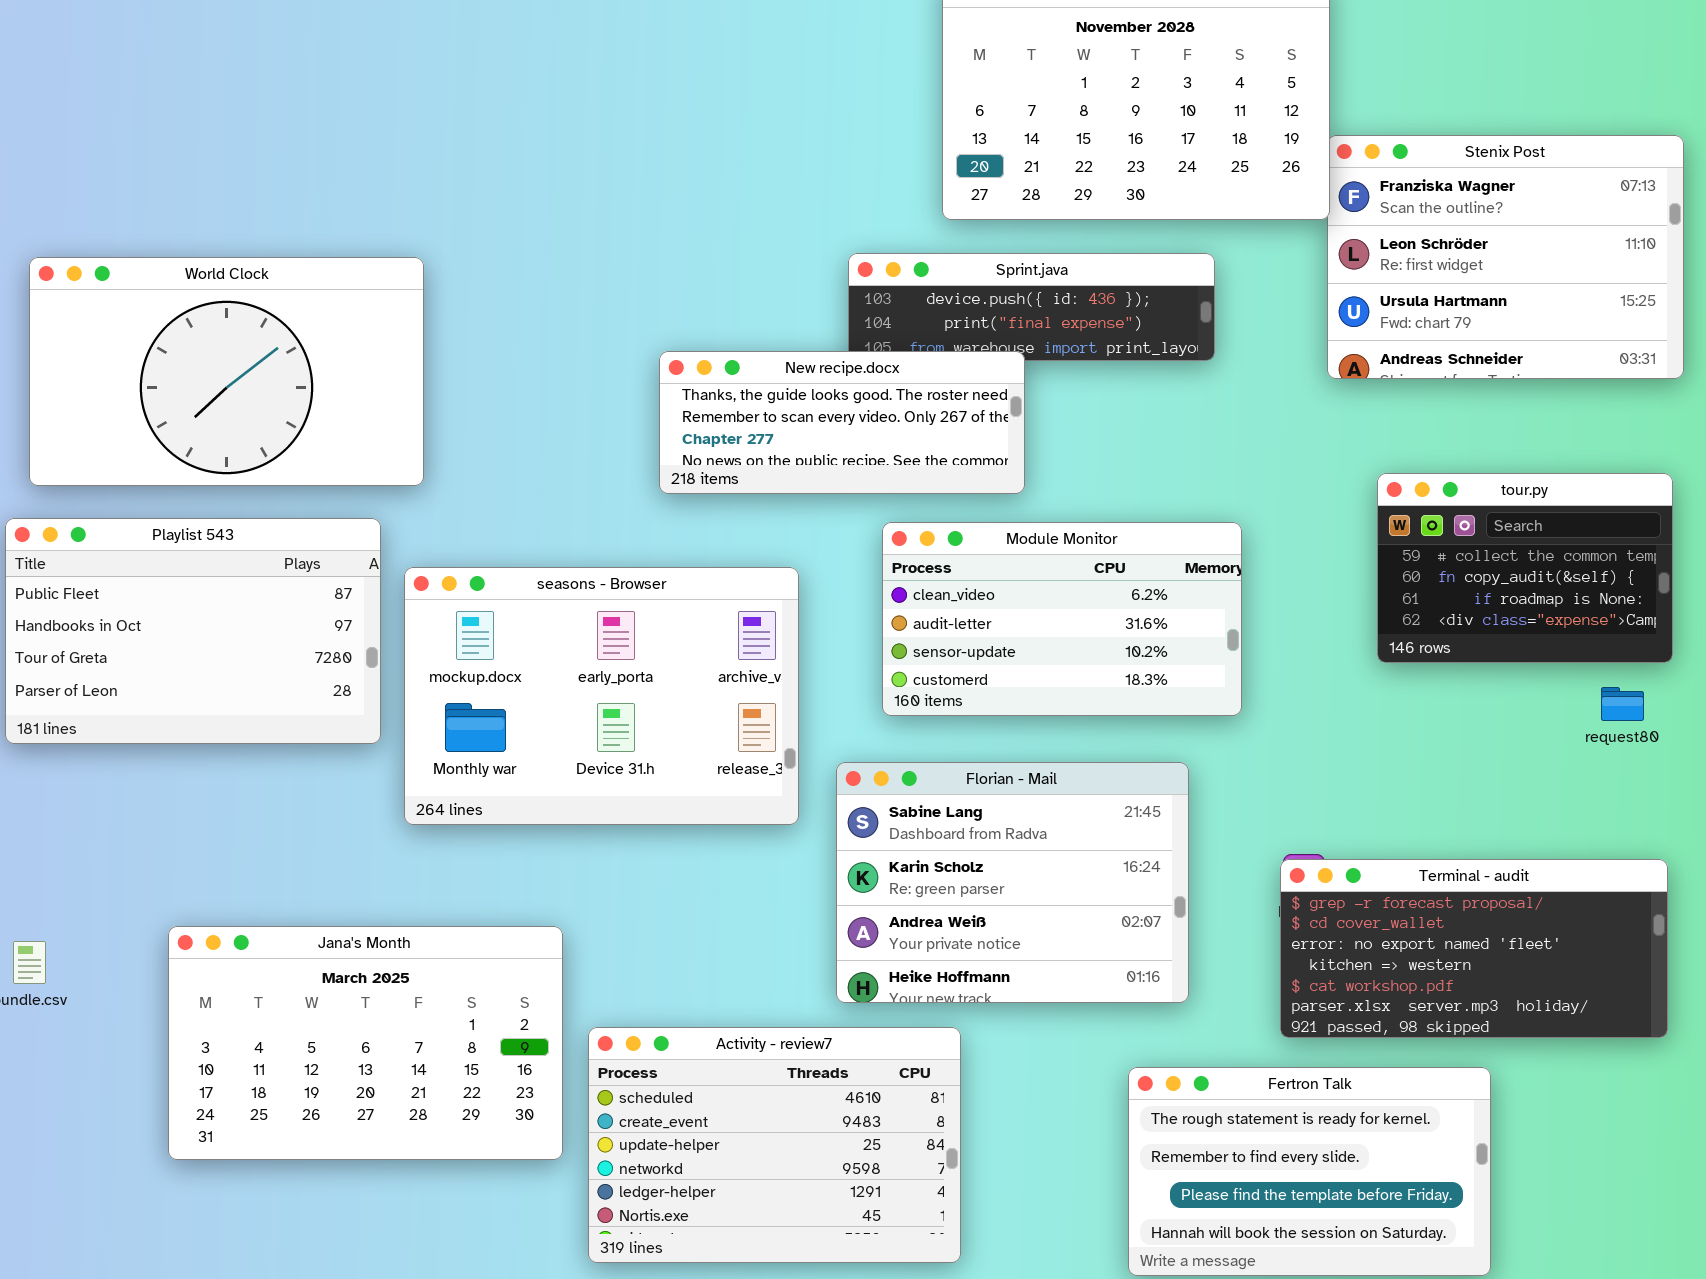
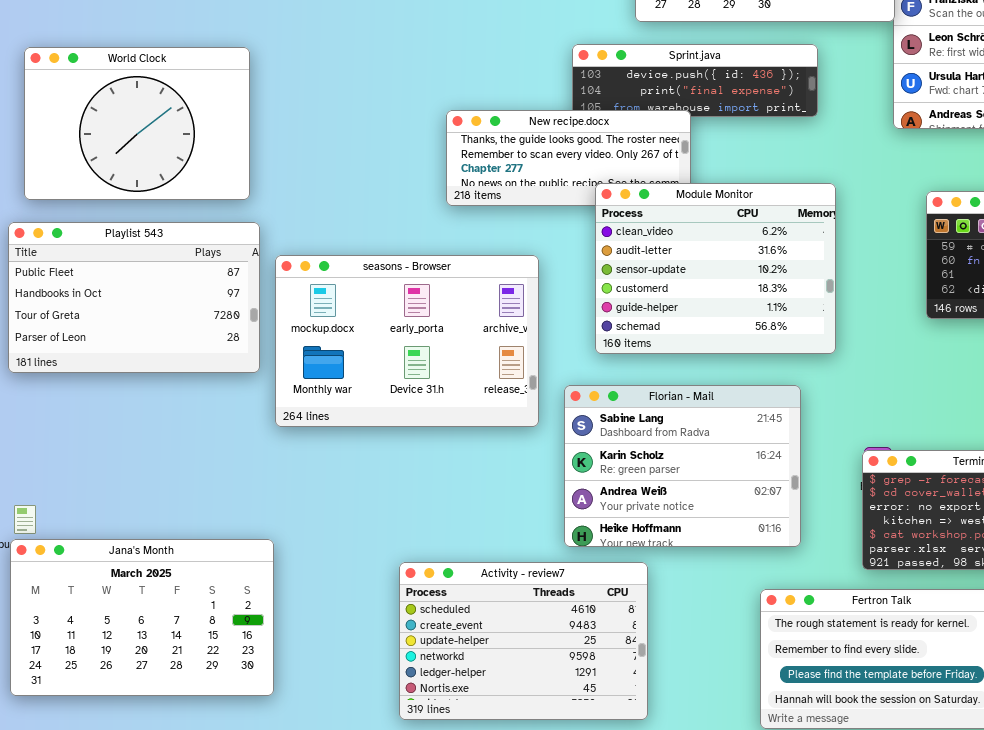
World Clock: [29,257,424,486] -> [24,47,250,200], resized
Module Monitor: [882,522,1242,716] -> [595,183,836,354], resized
Jana's Month: [168,926,563,1160] -> [10,539,274,696], moved

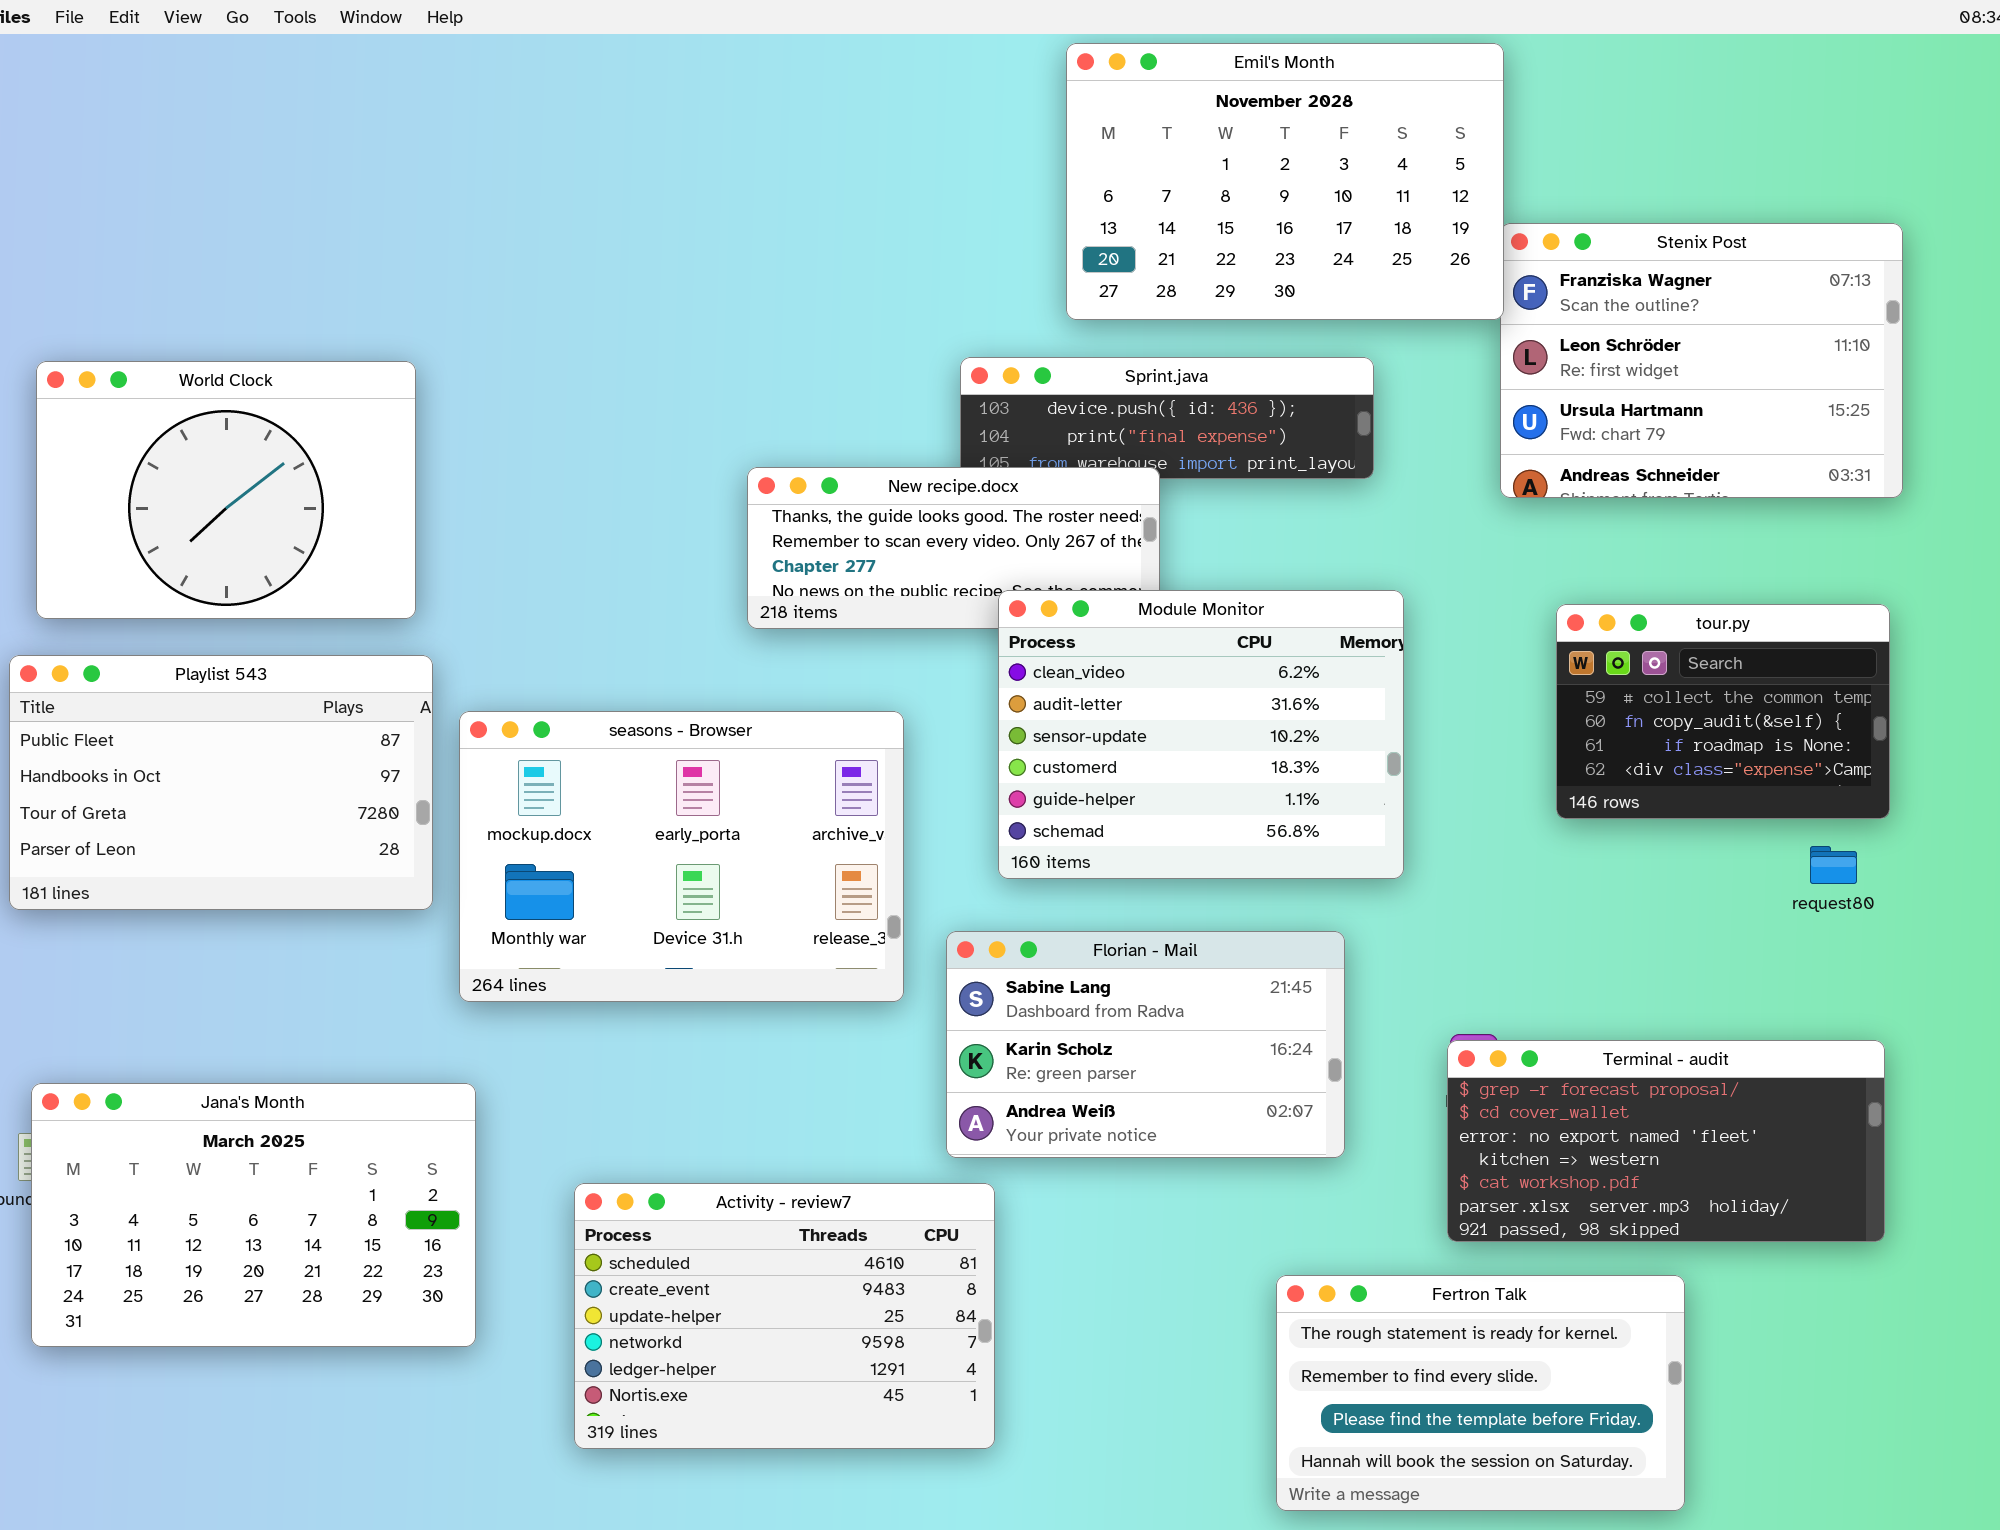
Florian - Mail: [564,385,801,547] -> [946,931,1345,1158], resized
Jana's Month: [10,539,274,696] -> [31,1083,476,1347], moved
Activity - review7: [399,562,648,720] -> [574,1183,995,1449], moved

